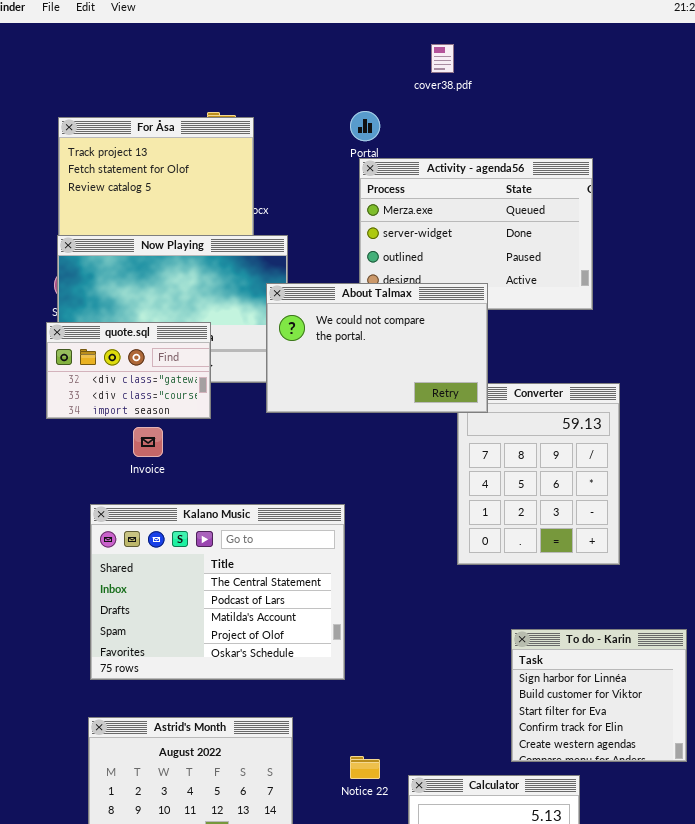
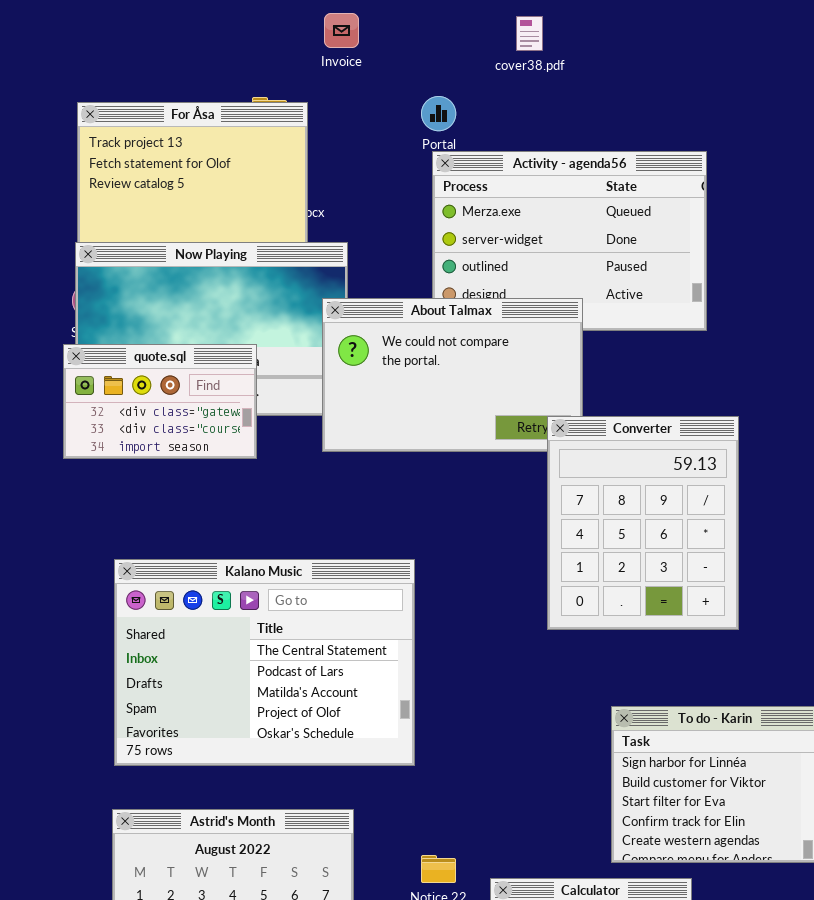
Converter: [457,383,620,565] -> [547,416,739,630], raised
Invoice: [133,427,163,457] -> [324,13,359,48], moved

